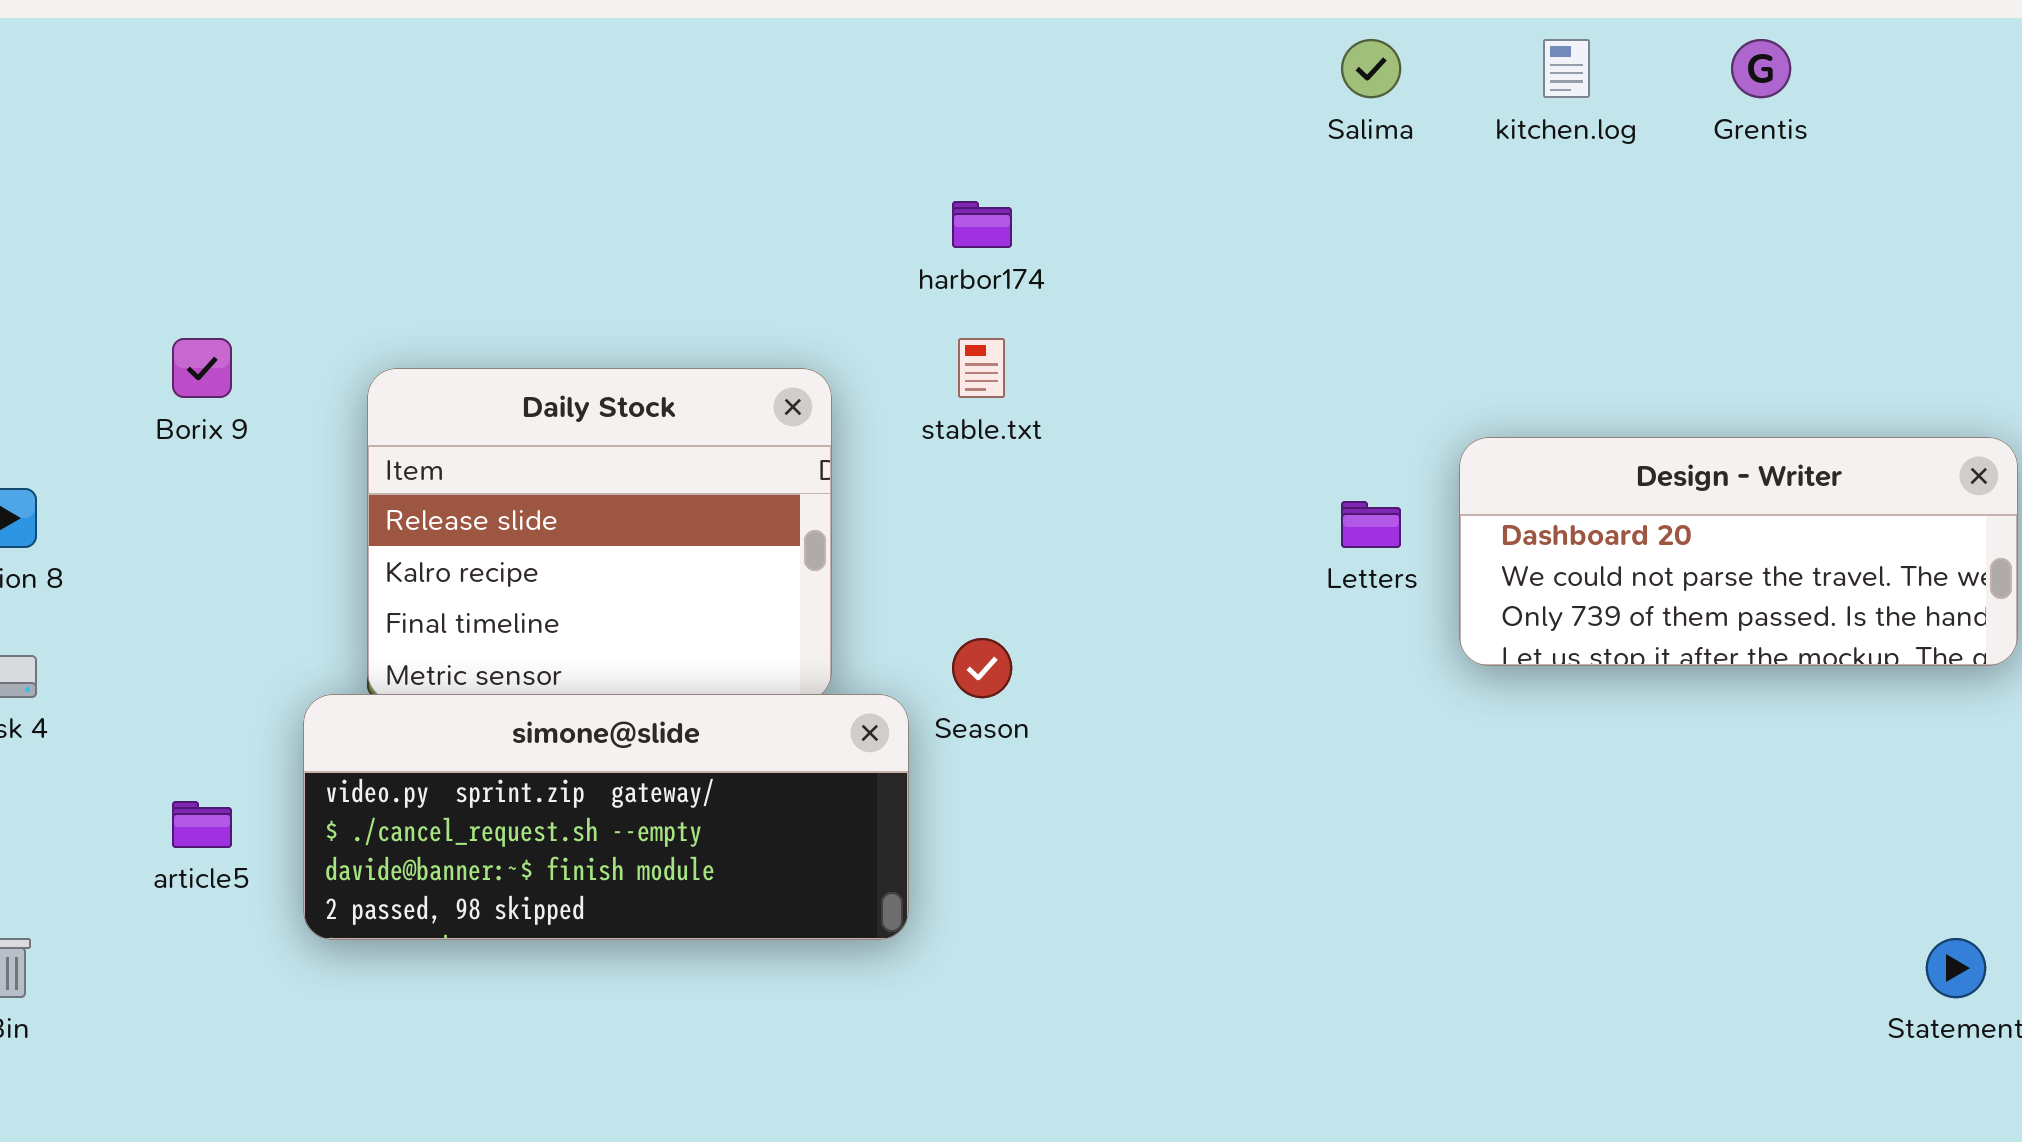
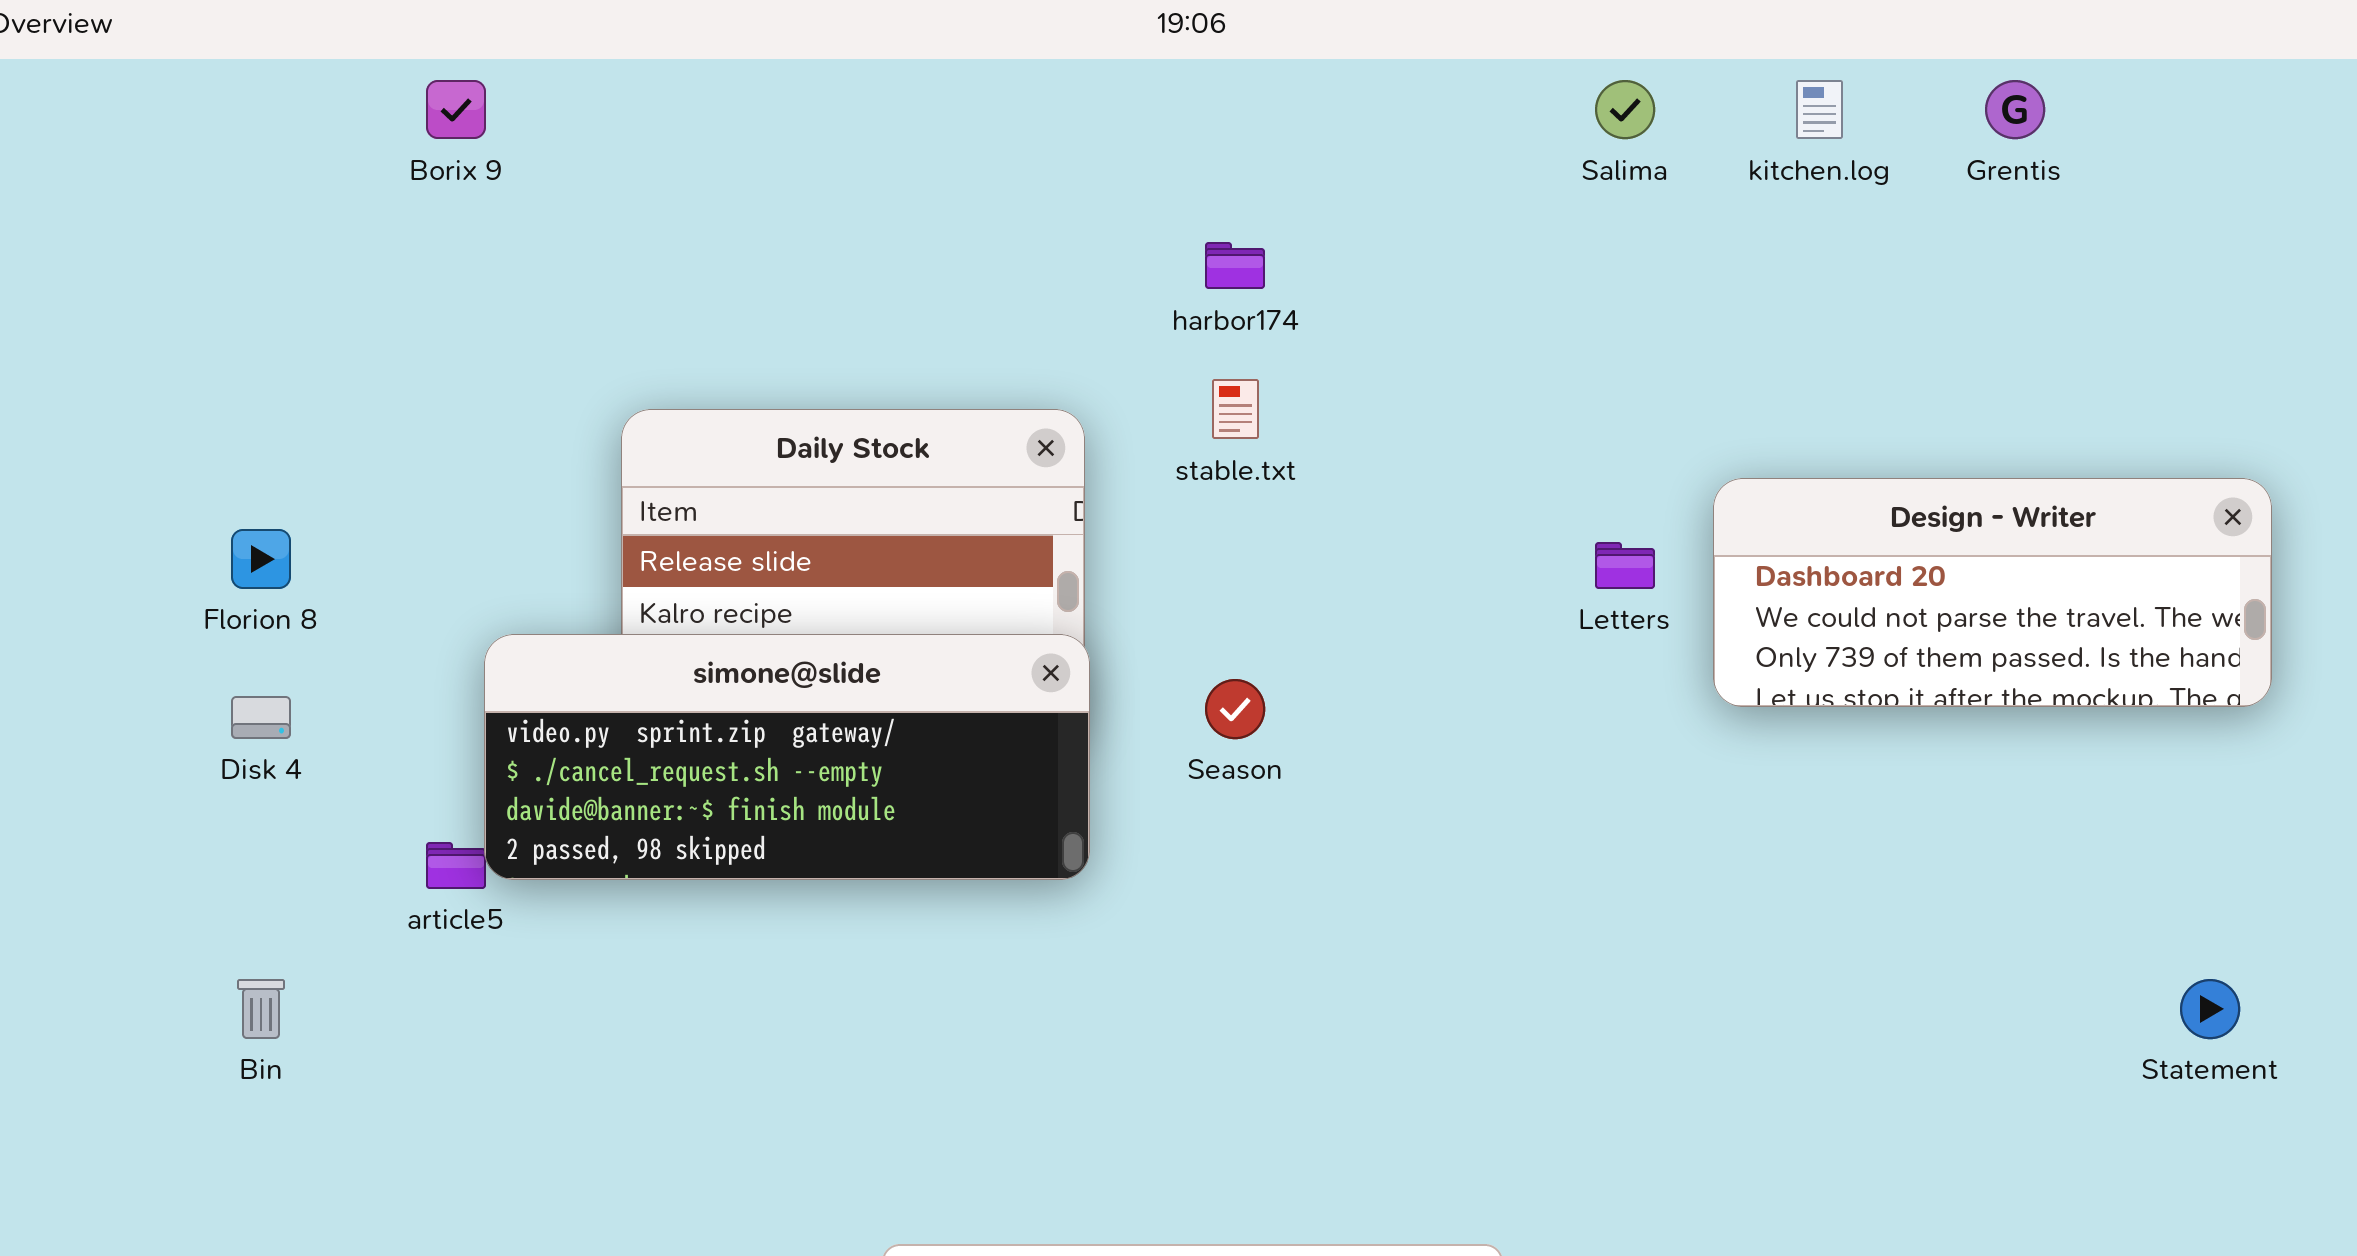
Borix 9: [172,338,232,398] -> [426,80,486,139], moved
simone@slide: [303,694,909,940] -> [484,634,1090,880], moved

